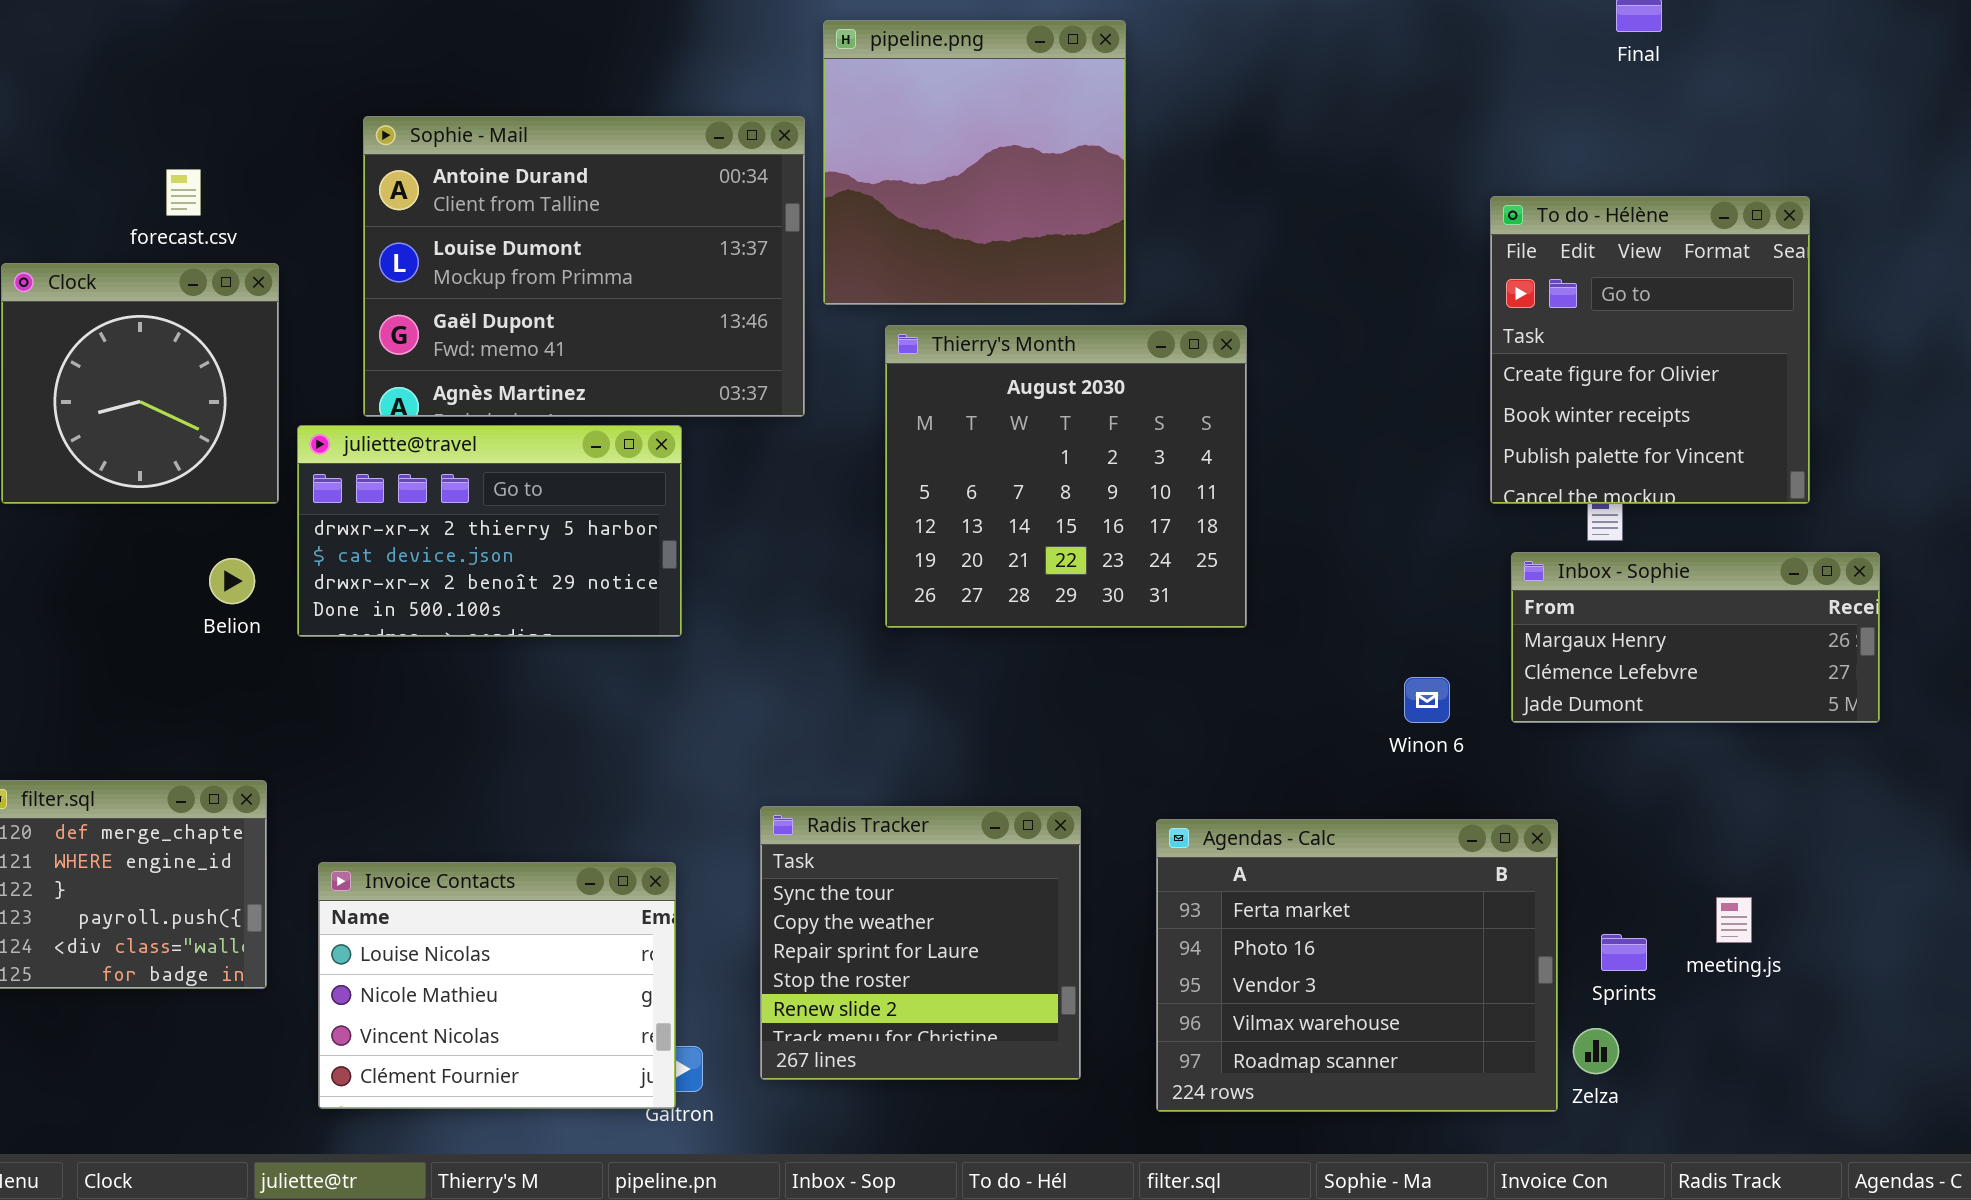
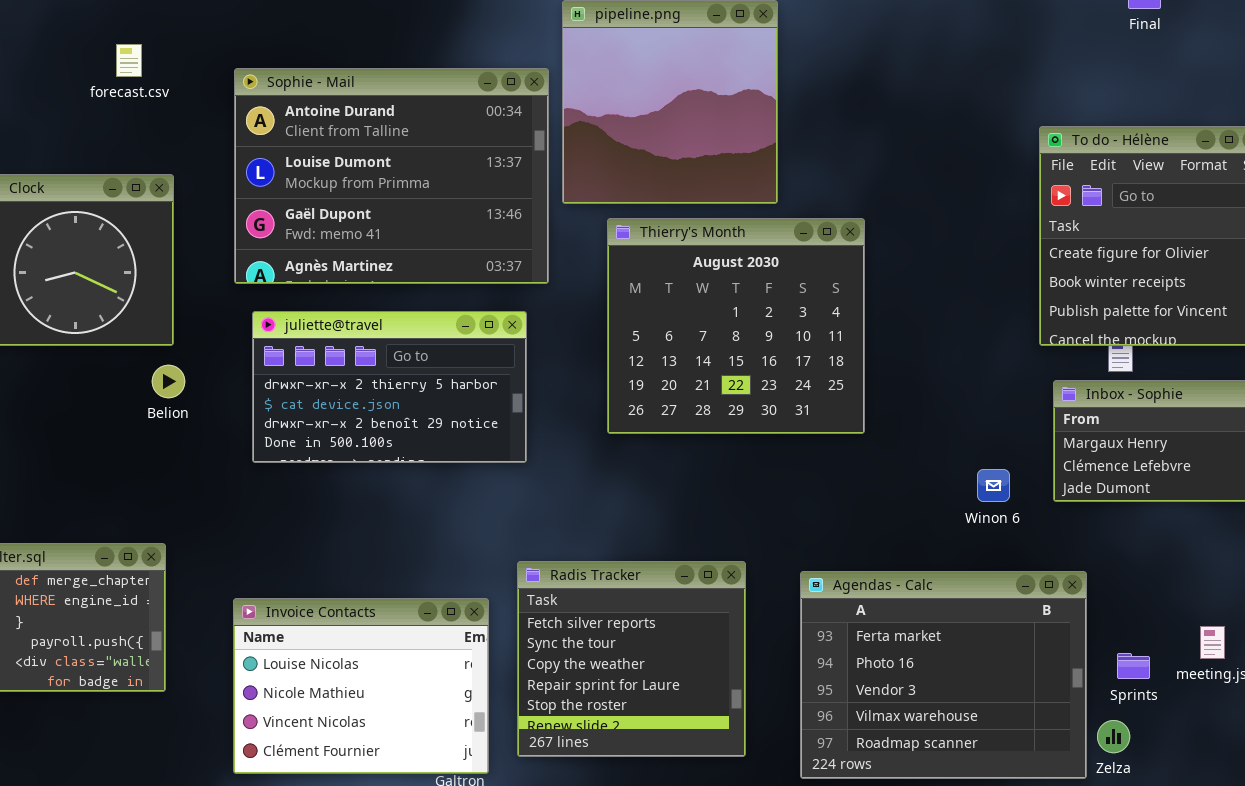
forecast.csv: [166,169,201,216] -> [116,44,142,77], moved
juliette@travel: [297,425,682,637] -> [252,311,527,463], moved
Belion: [209,558,255,604] -> [152,365,185,398], moved
Radis Tracker: [760,806,1081,1080] -> [517,561,746,757], scrolled up 1 row
Invoice Contacts: [318,862,676,1109] -> [233,598,489,774], moved

